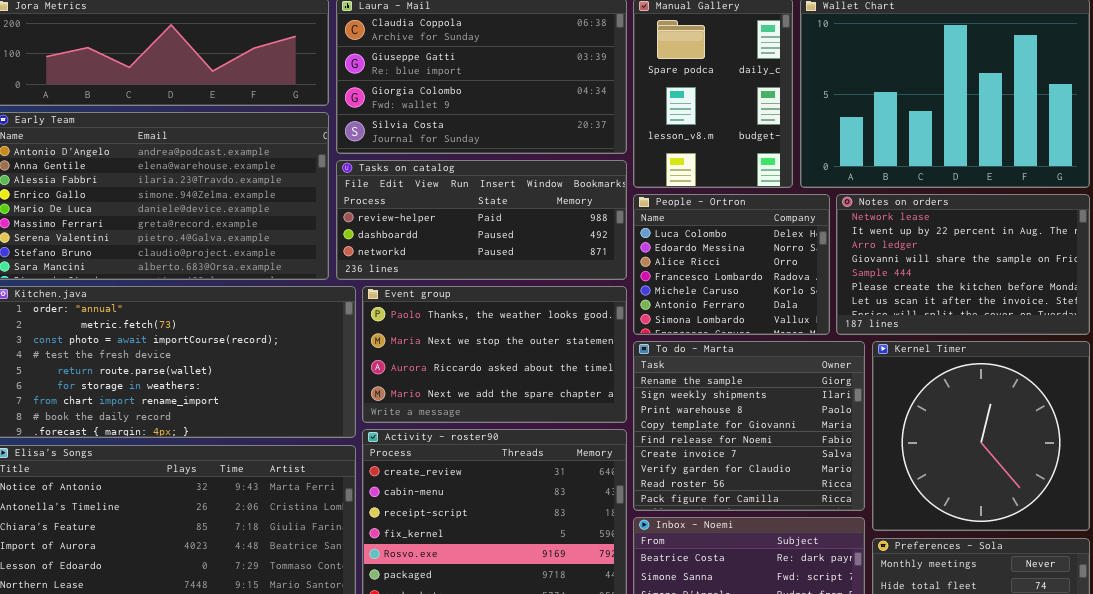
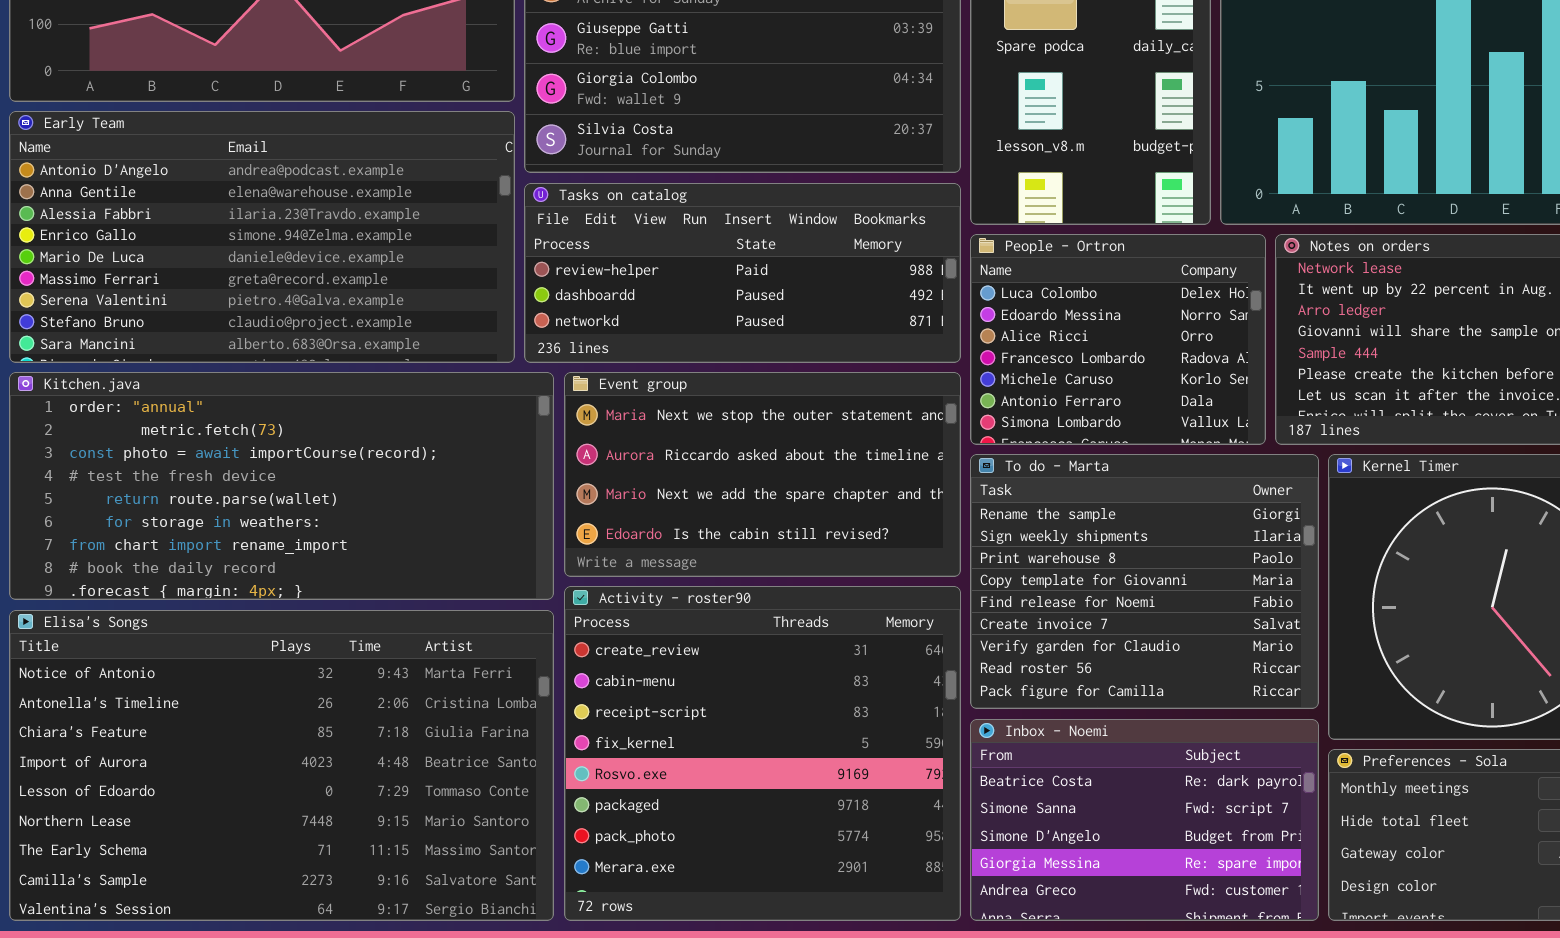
Event group: [362,286,627,423] -> [564,372,961,577], scrolled down 1 row

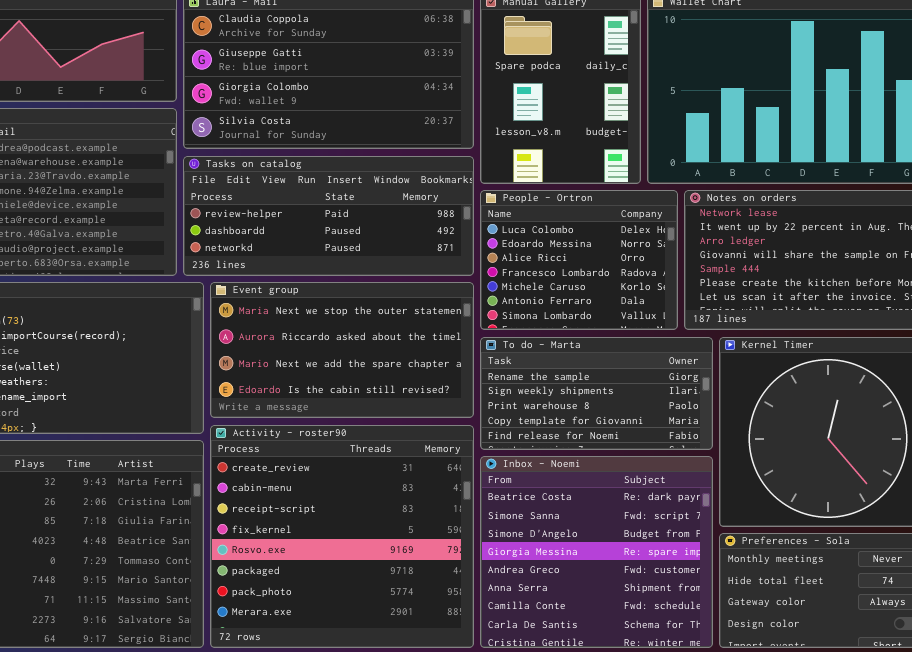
To do - Marta: [970,454,1319,709] -> [480,337,713,450], resized
Inbox - Noemi: [970,719,1319,921] -> [480,456,713,648], resized

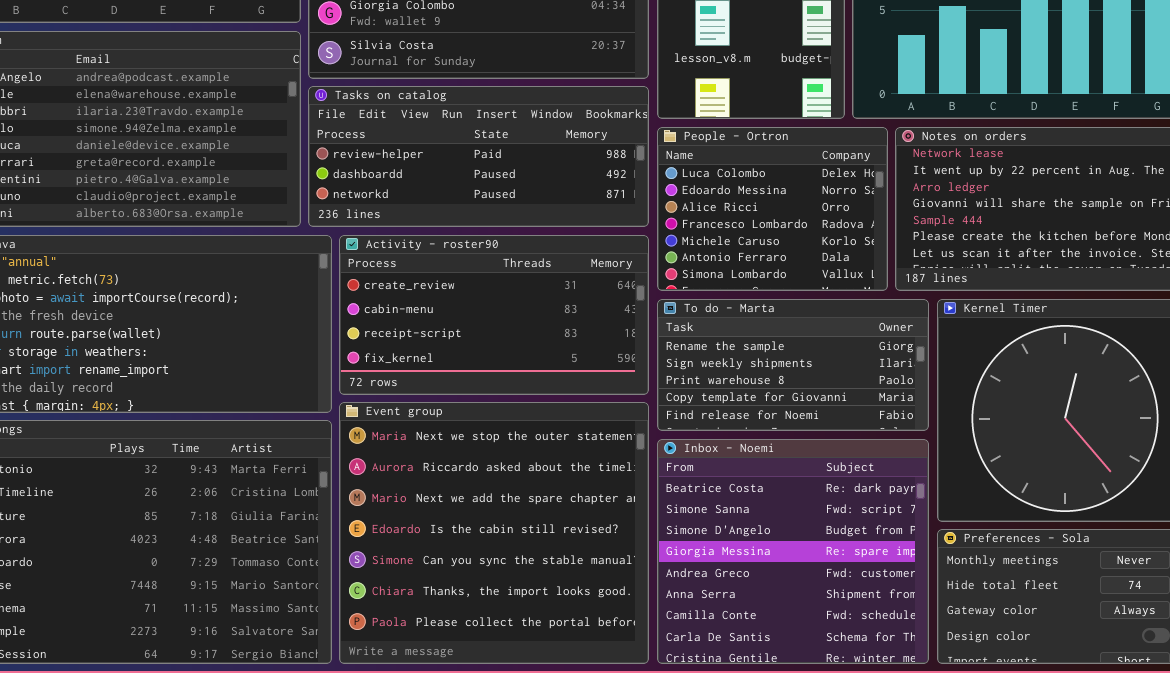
Event group: [210,282,474,418] -> [339,402,649,664], moved, resized
Activity - roster90: [210,425,474,648] -> [339,235,649,395], moved, resized

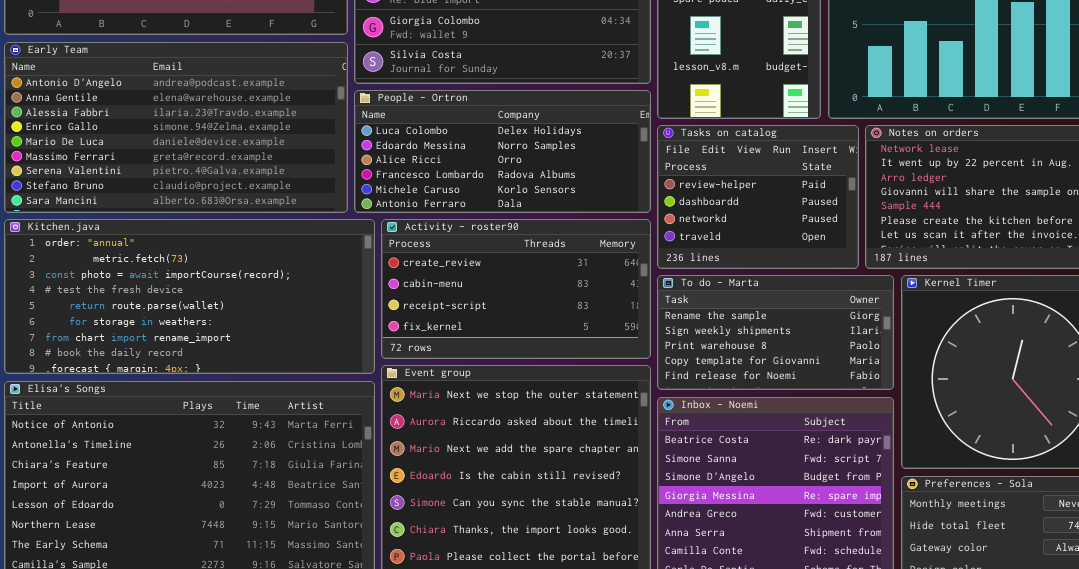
Tasks on catalog: [308,86,649,227] -> [657,125,859,269], moved, resized
People - Ortron: [657,127,888,291] -> [354,90,651,213], moved, resized

